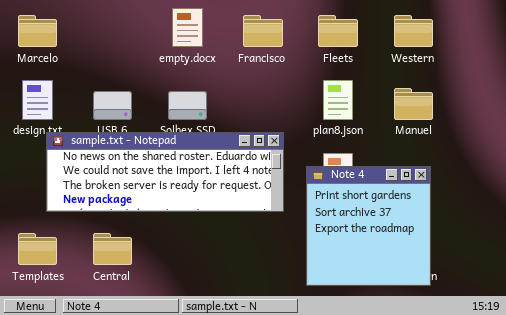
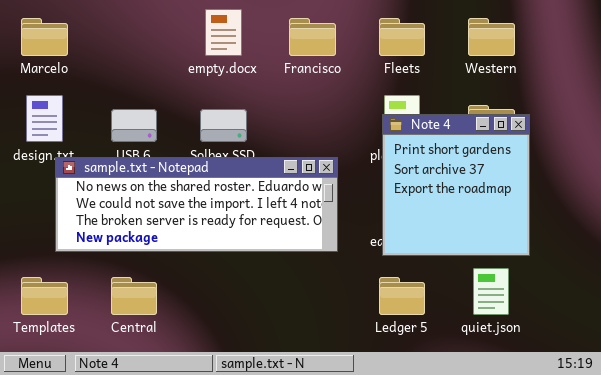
Note 4: [306,166,431,286] -> [382,114,530,256], moved

